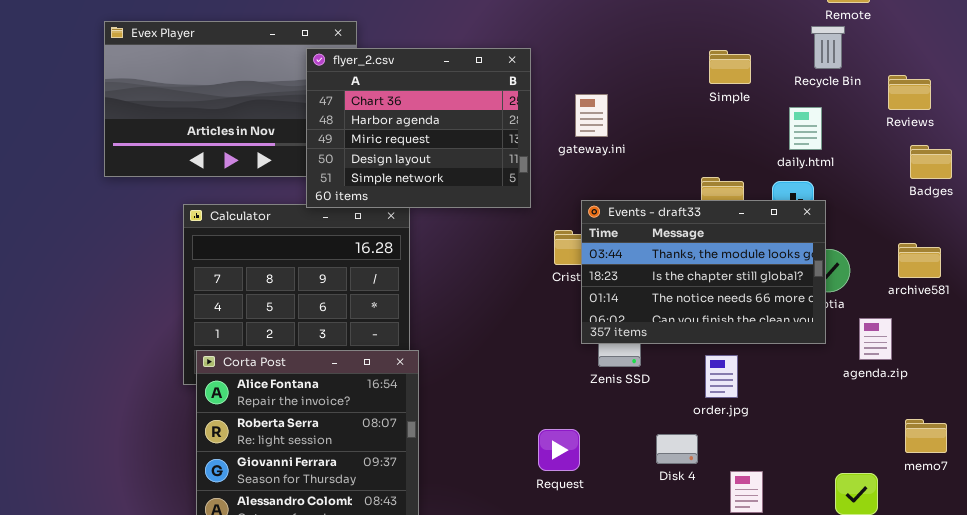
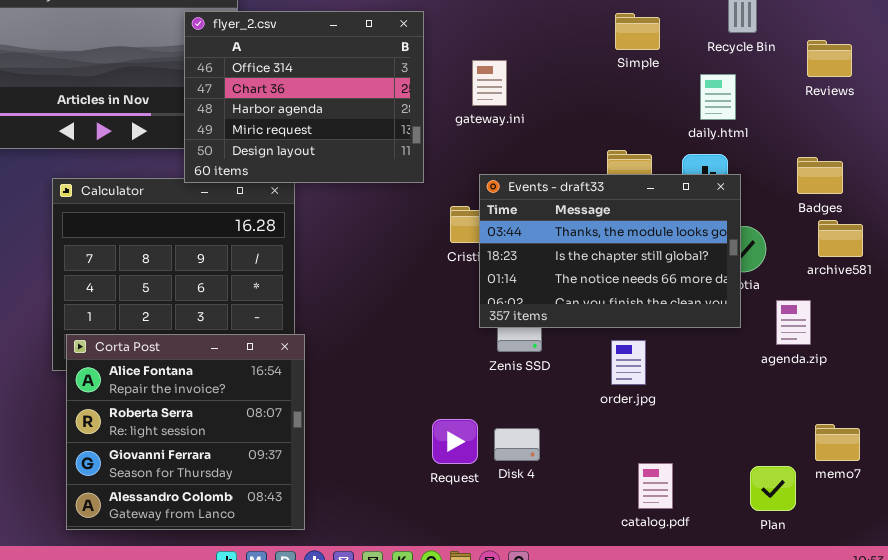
flyer_2.csv: [306,48,531,208] -> [184,11,424,183], scrolled up 1 row
Badges: [910,145,952,179] -> [797,157,843,194], moved
memo7: [905,419,947,453] -> [815,424,860,461], moved
Disk 4: [656,434,698,464] -> [494,428,540,461], moved

